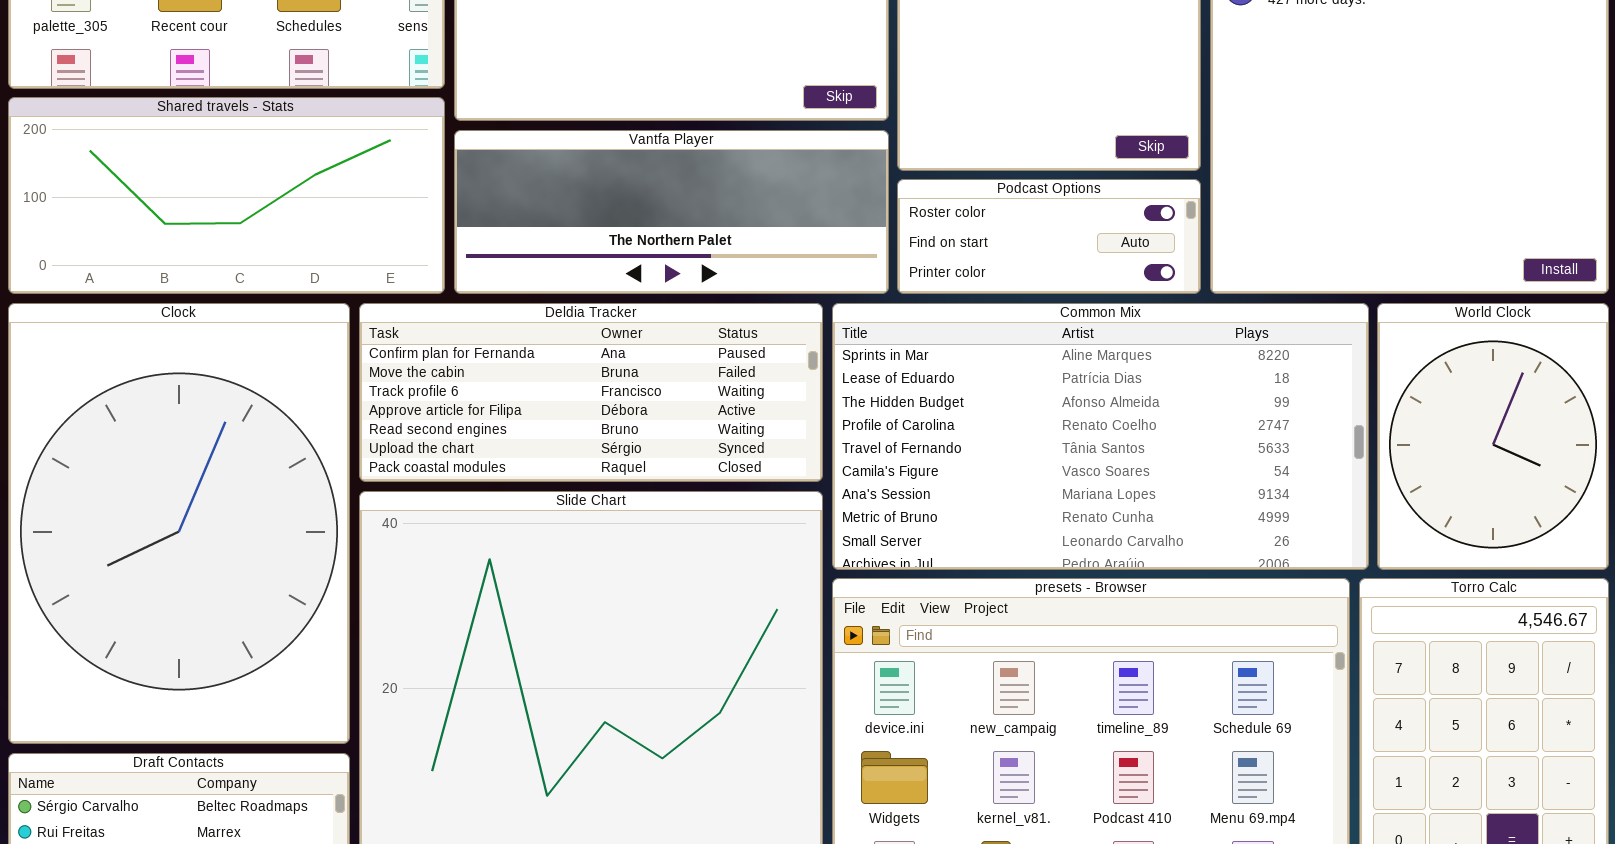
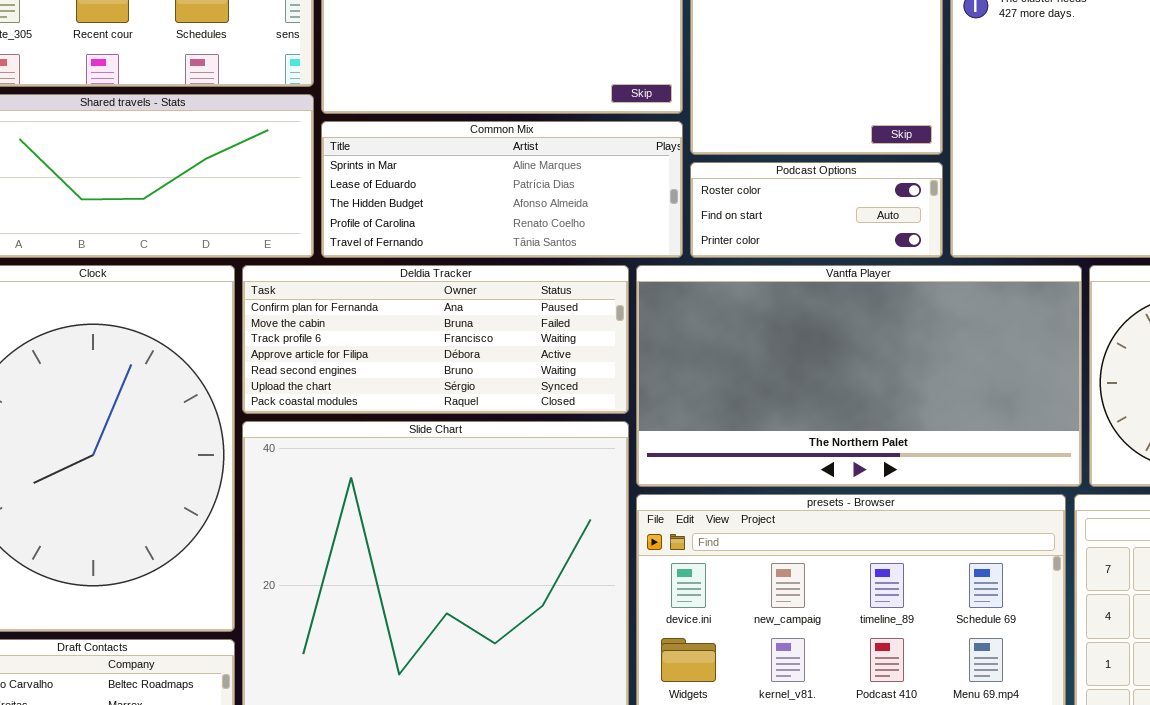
Vantfa Player: [454,130,889,294] -> [636,265,1082,487], moved, resized
Common Mix: [832,303,1369,570] -> [321,121,683,258], moved, resized

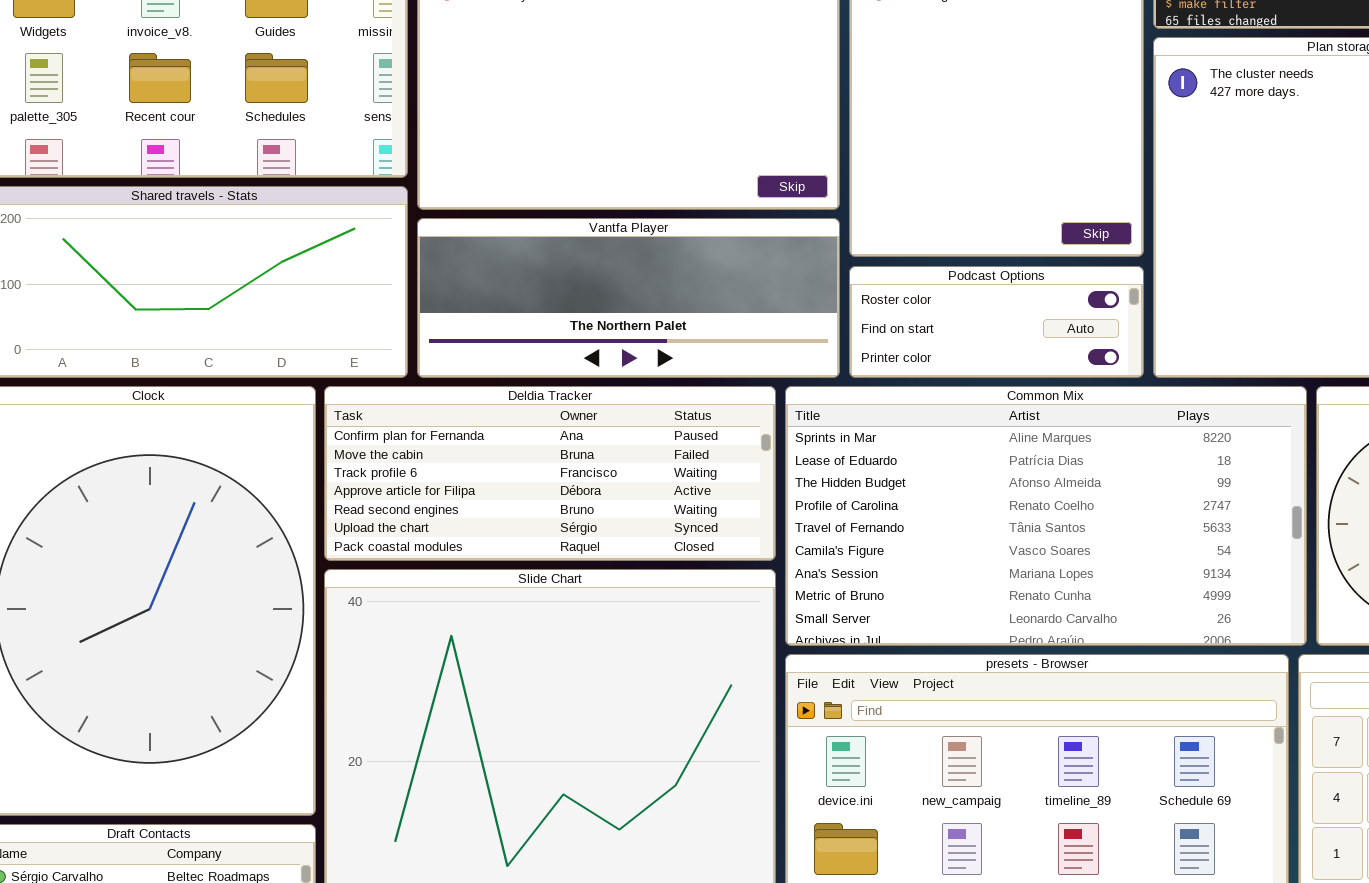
Common Mix: [321,121,683,258] -> [785,386,1307,646], moved, resized
Vantfa Player: [636,265,1082,487] -> [417,218,840,378], moved, resized

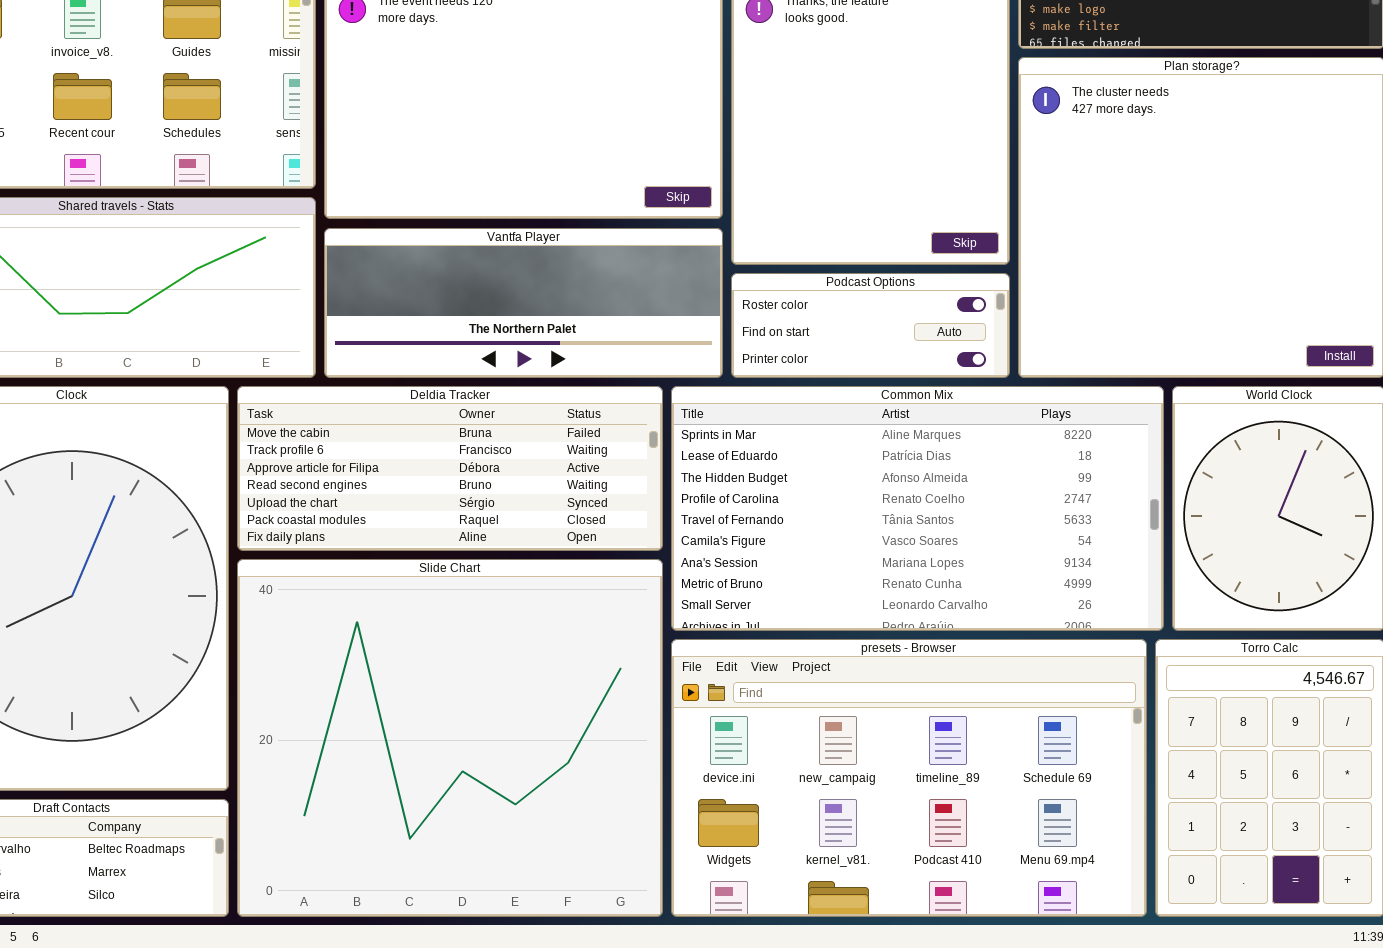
Deldia Tracker: [324,386,776,561] -> [237,386,663,551], scrolled down 1 row

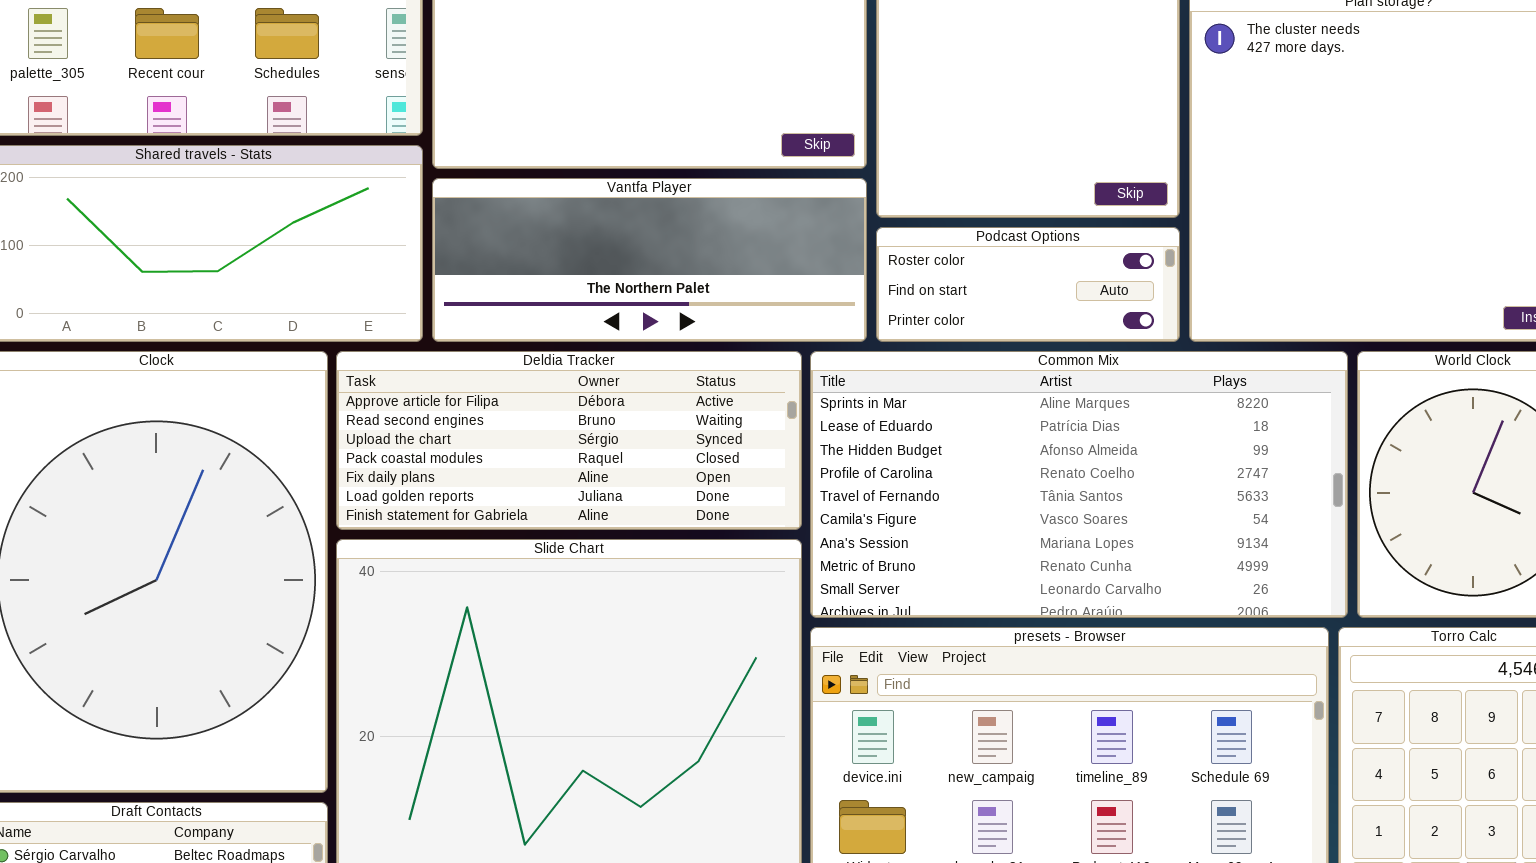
Deldia Tracker: [237,386,663,551] -> [336,351,802,530], scrolled down 2 rows

